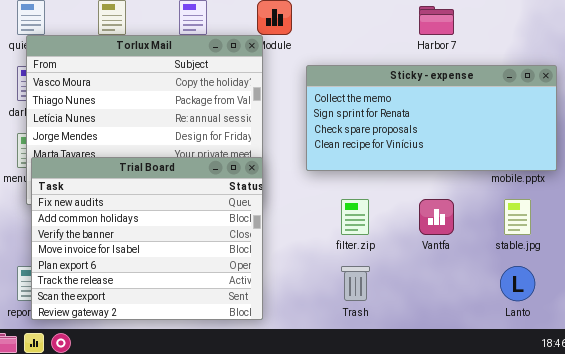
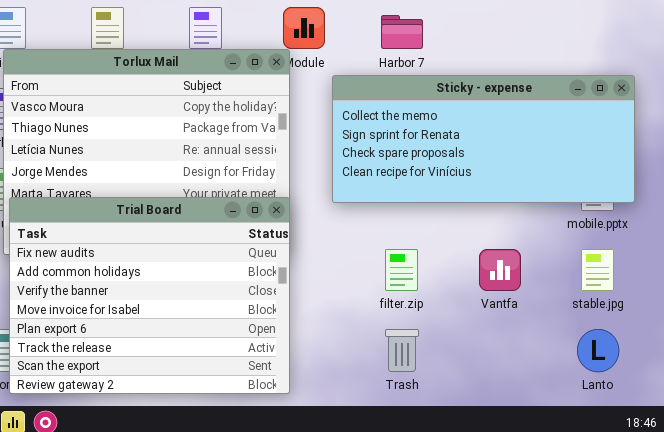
Harbor 7: [419,6,454,35] -> [381,15,423,49], moved
Sticky - expense: [306,65,557,171] -> [332,75,635,203], moved

